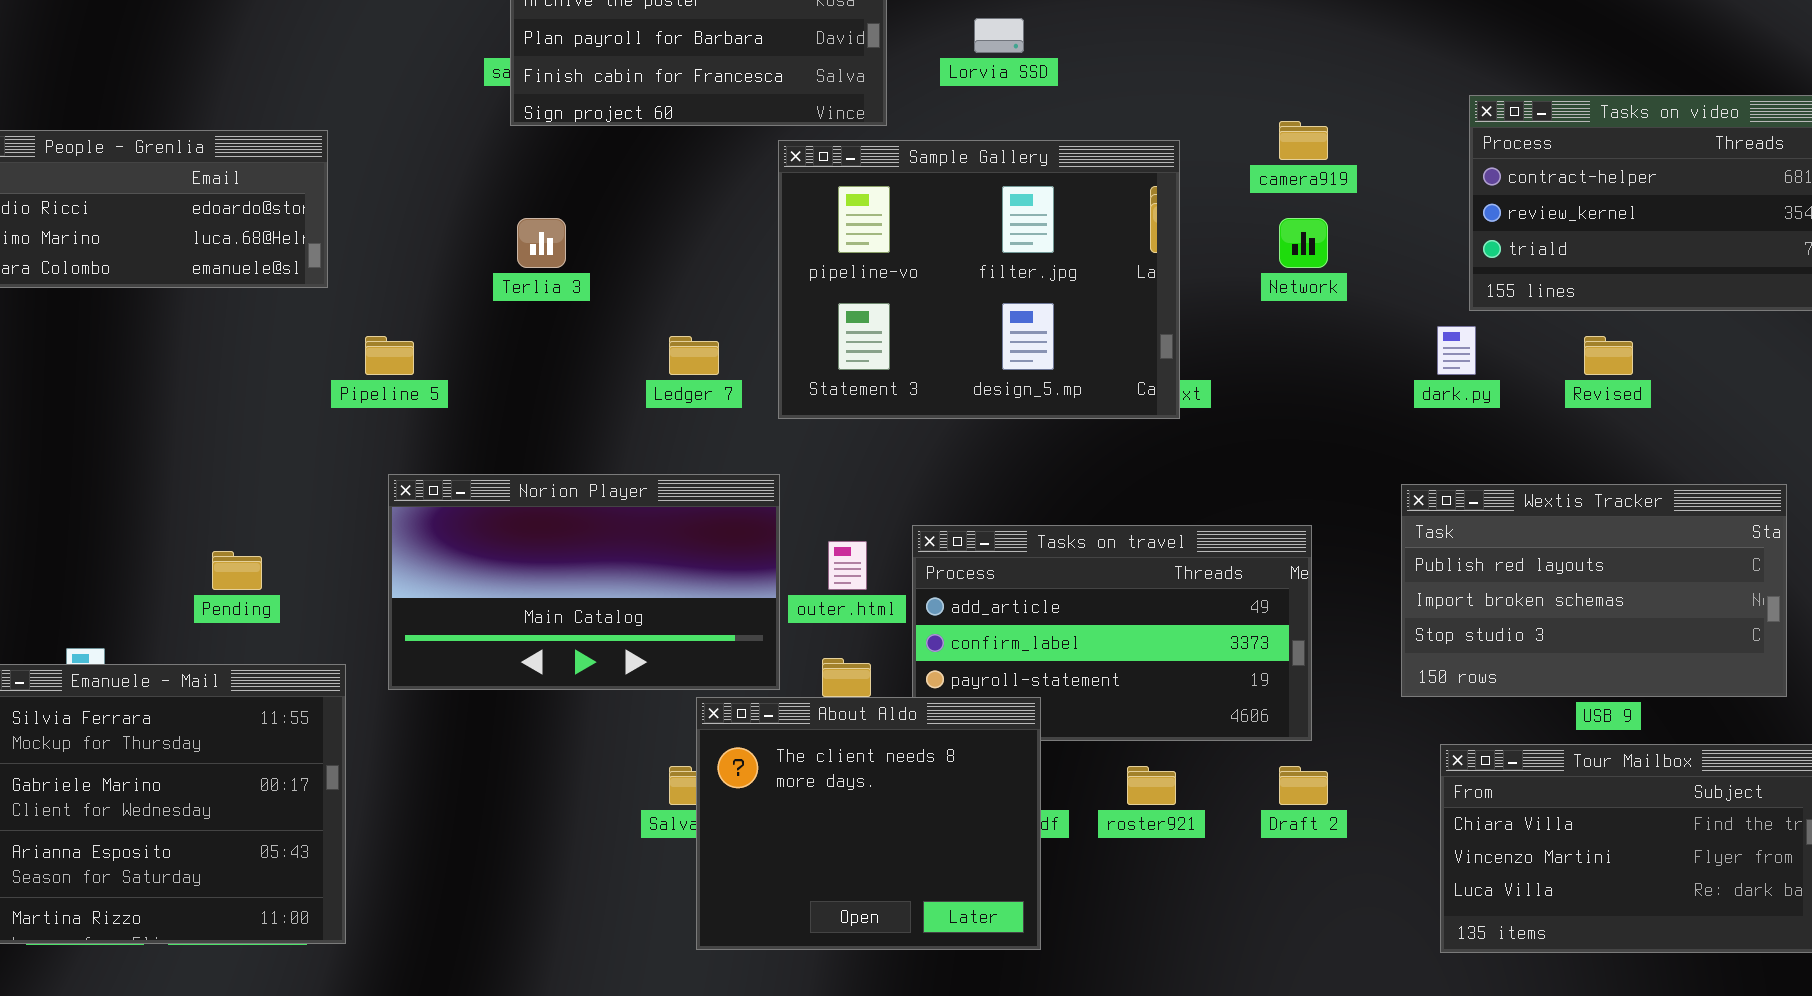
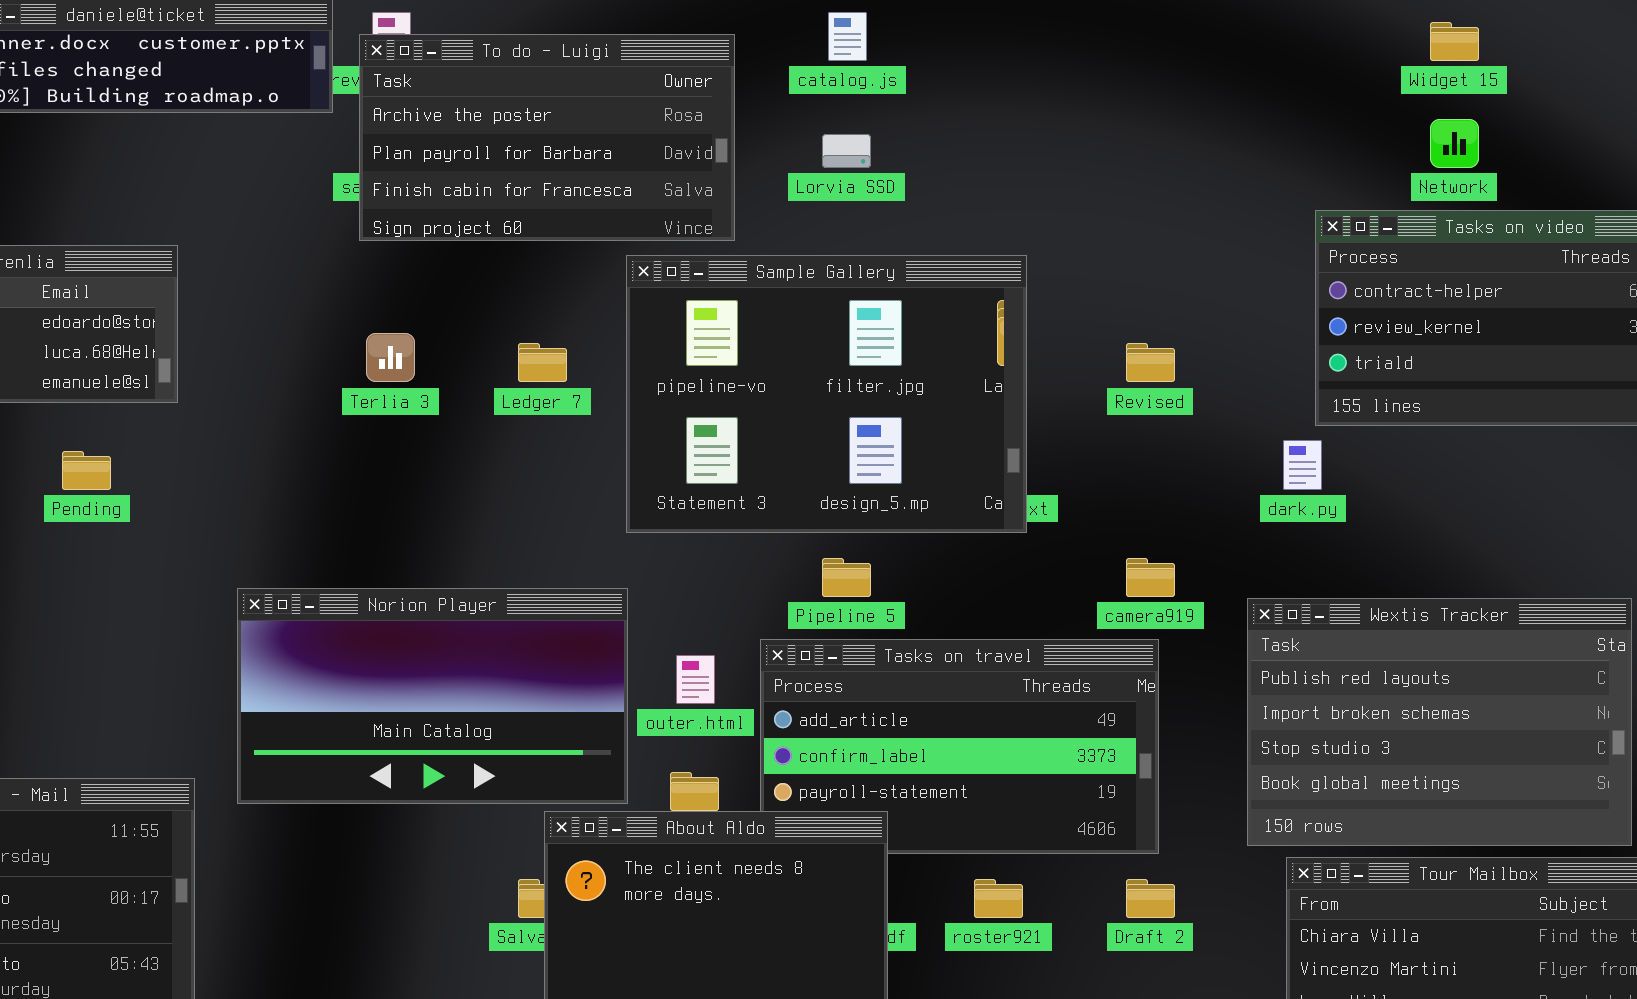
camera919: [1279,121,1328,160] -> [1126,558,1175,597], moved
Network: [1279,218,1328,268] -> [1430,119,1479,168], moved
Pipeline 5: [365,336,414,375] -> [822,558,871,597], moved
Ledger 7: [669,336,719,375] -> [518,343,567,382], moved
Revised: [1584,336,1633,375] -> [1126,343,1175,382], moved
Wextis Tracker: [1401,484,1787,697] -> [1247,598,1632,846], resized
Pending: [212,551,262,590] -> [62,451,111,490], moved

